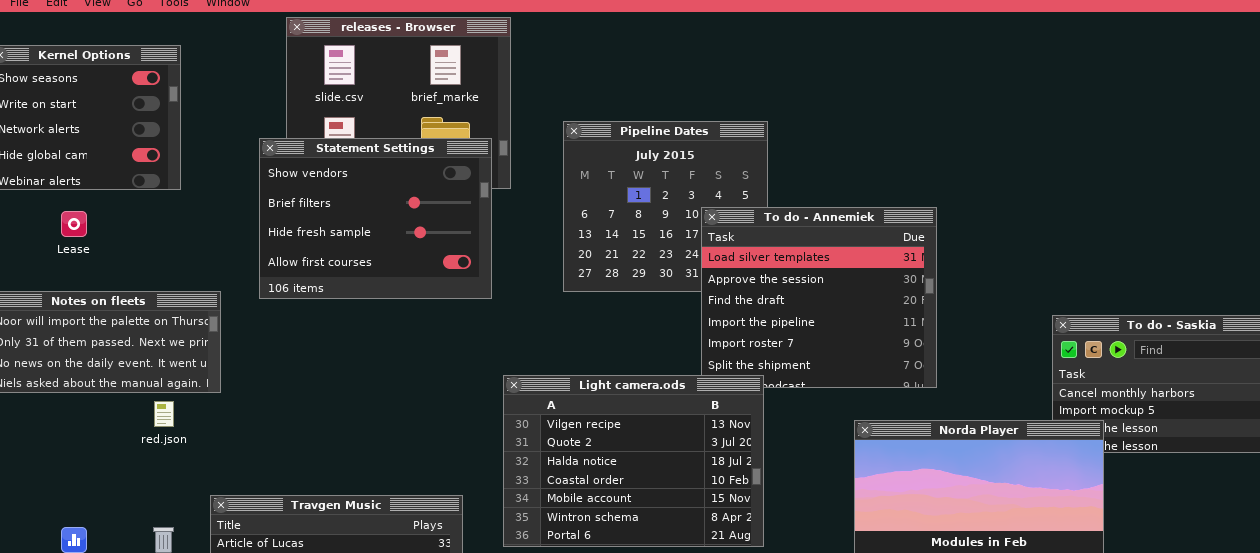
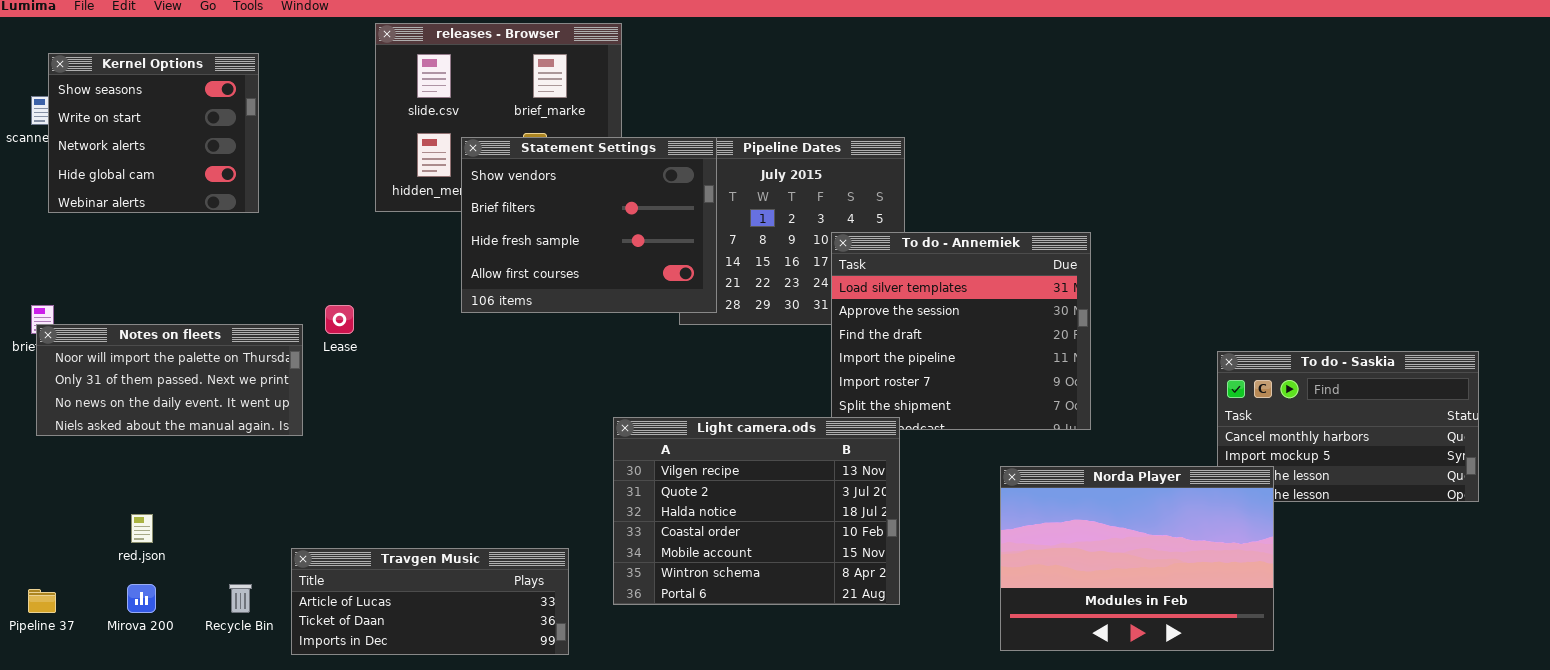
Statement Settings: [259,138,492,299] -> [461,137,717,313], moved
Lease: [61,211,87,237] -> [325,305,354,334], moved
red.json: [154,401,174,427] -> [131,514,153,543], moved

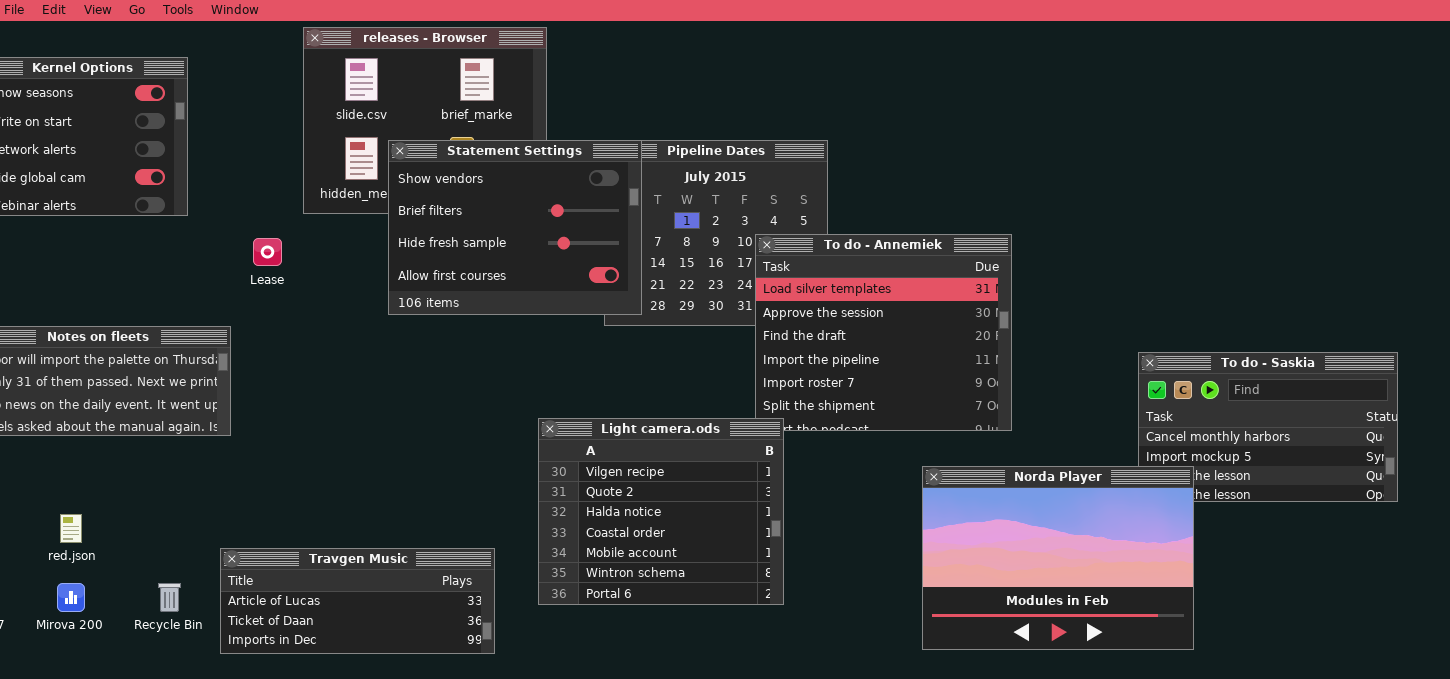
Lease: [325,305,354,334] -> [253,238,282,266], moved
Light camera.ods: [613,417,900,605] -> [538,418,784,605], resized

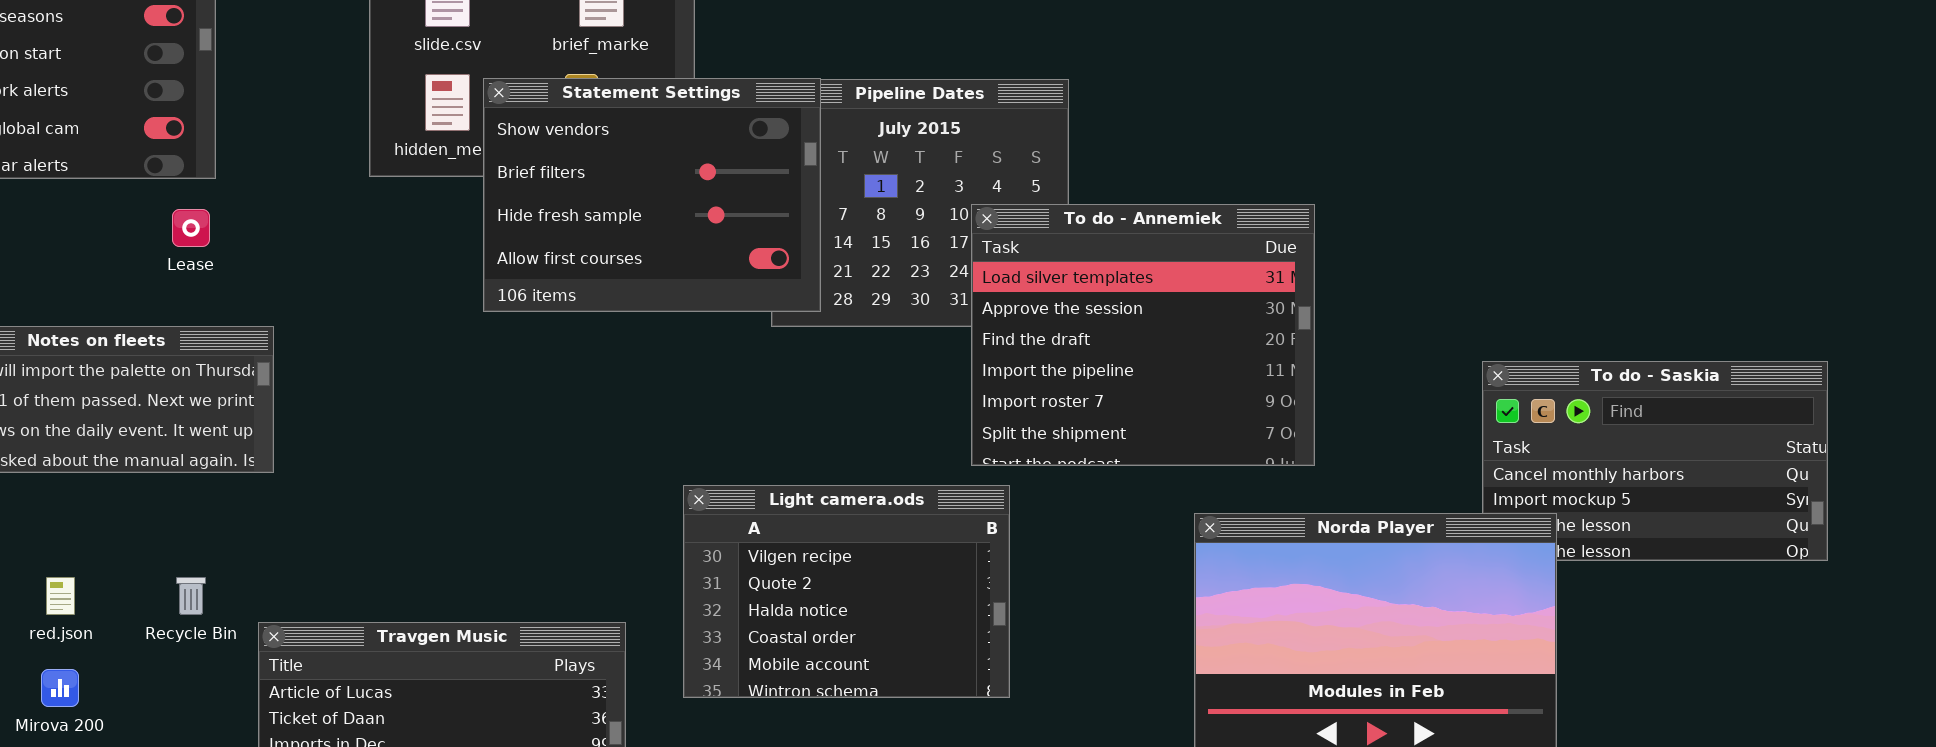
Lease: [253,238,282,266] -> [172,209,210,247], moved
Light camera.ods: [538,418,784,605] -> [683,485,1010,698], resized
Recycle Bin: [158,583,181,612] -> [176,577,206,615], moved

